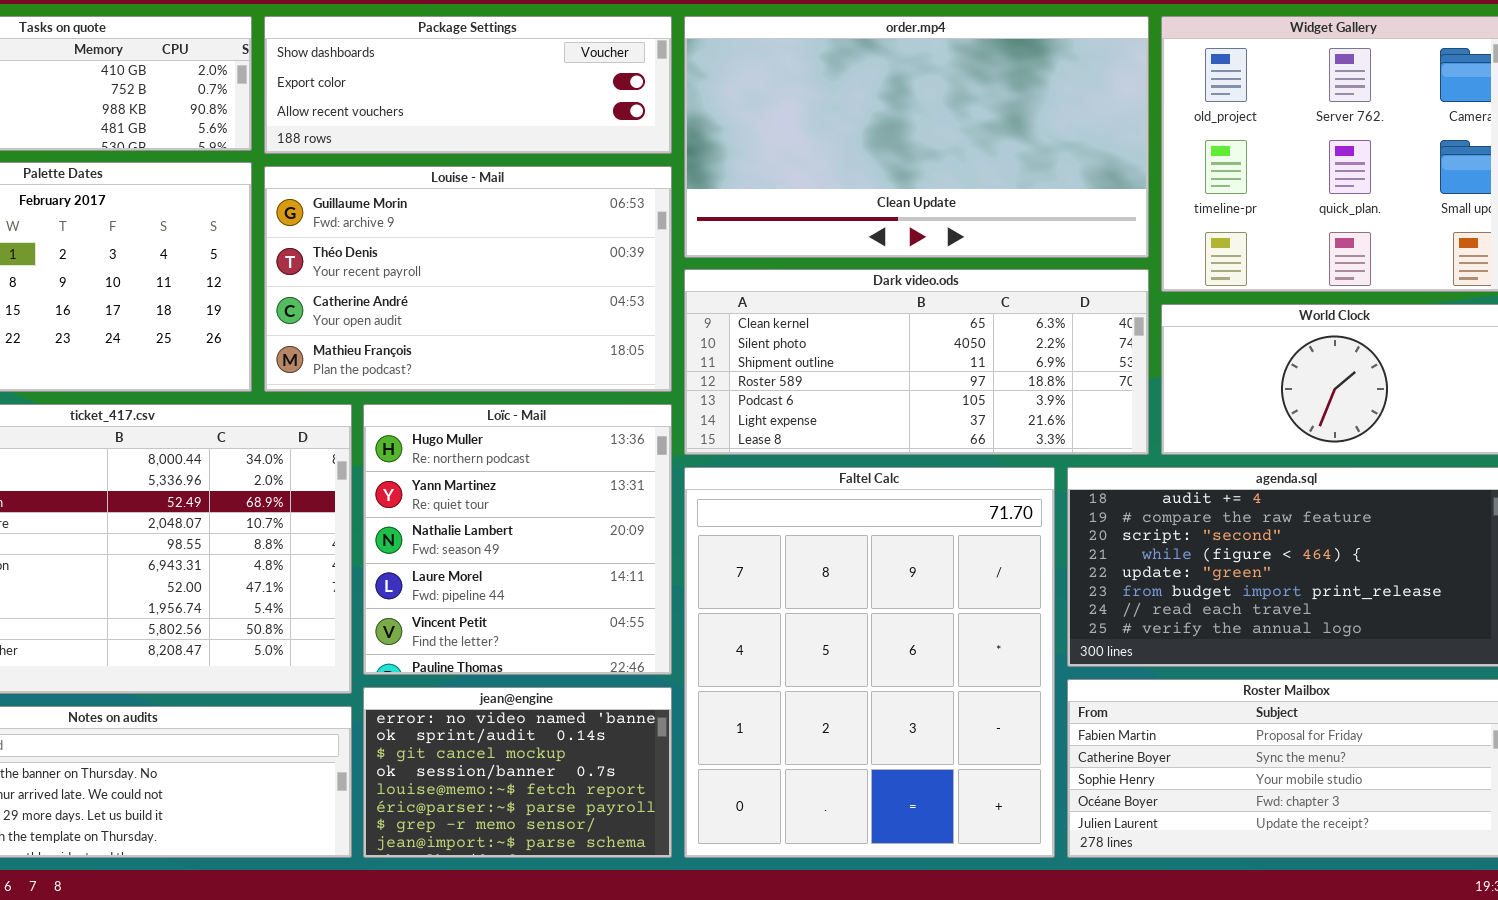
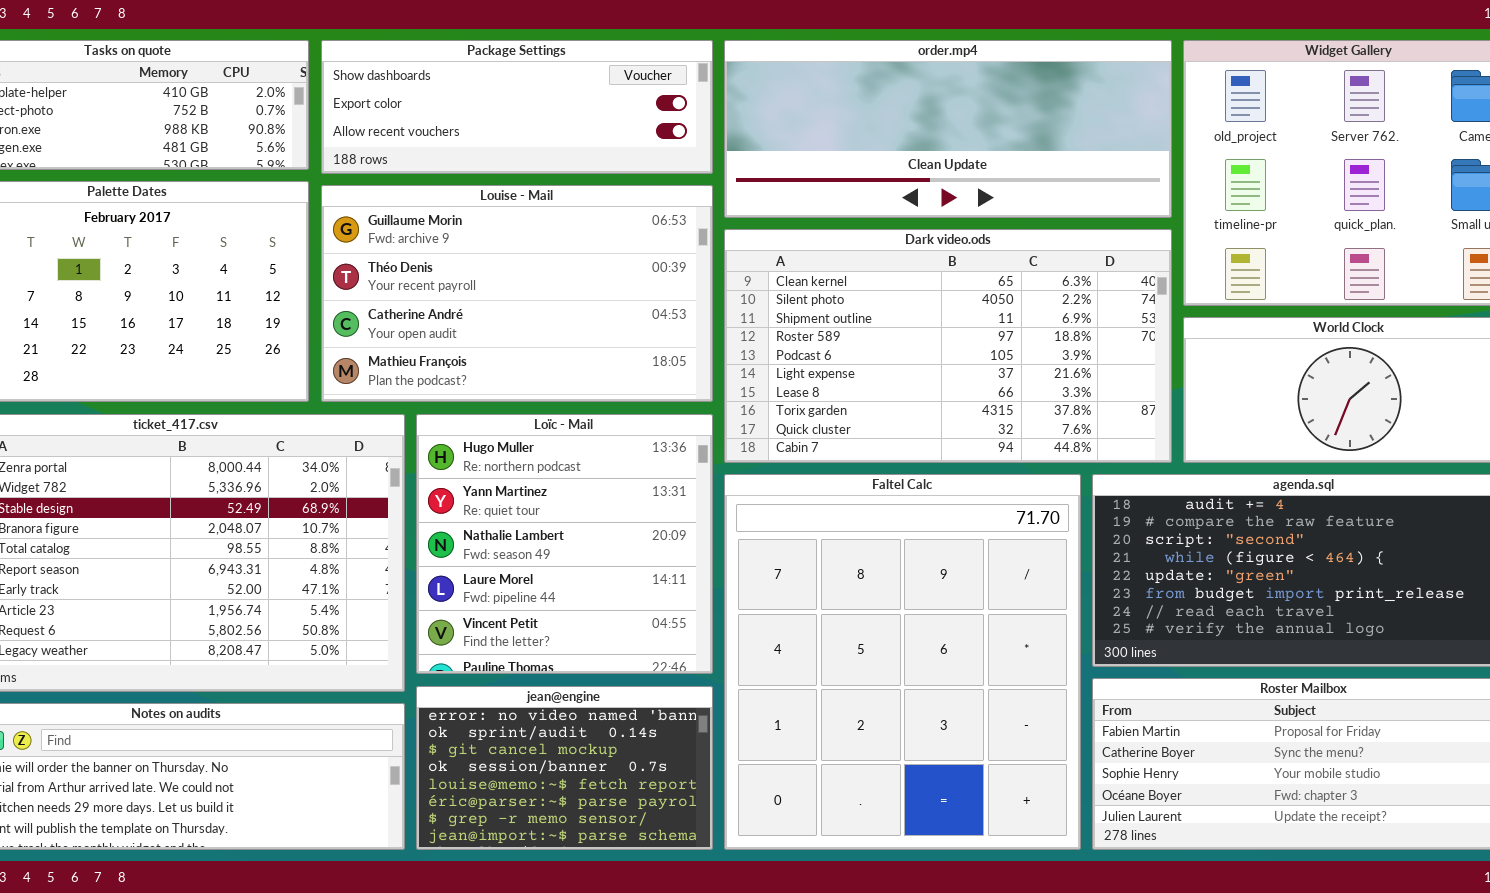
order.mp4: [684,16,1149,258] -> [724,40,1172,218], resized
Dark video.ods: [684,269,1149,455] -> [724,229,1172,463], resized

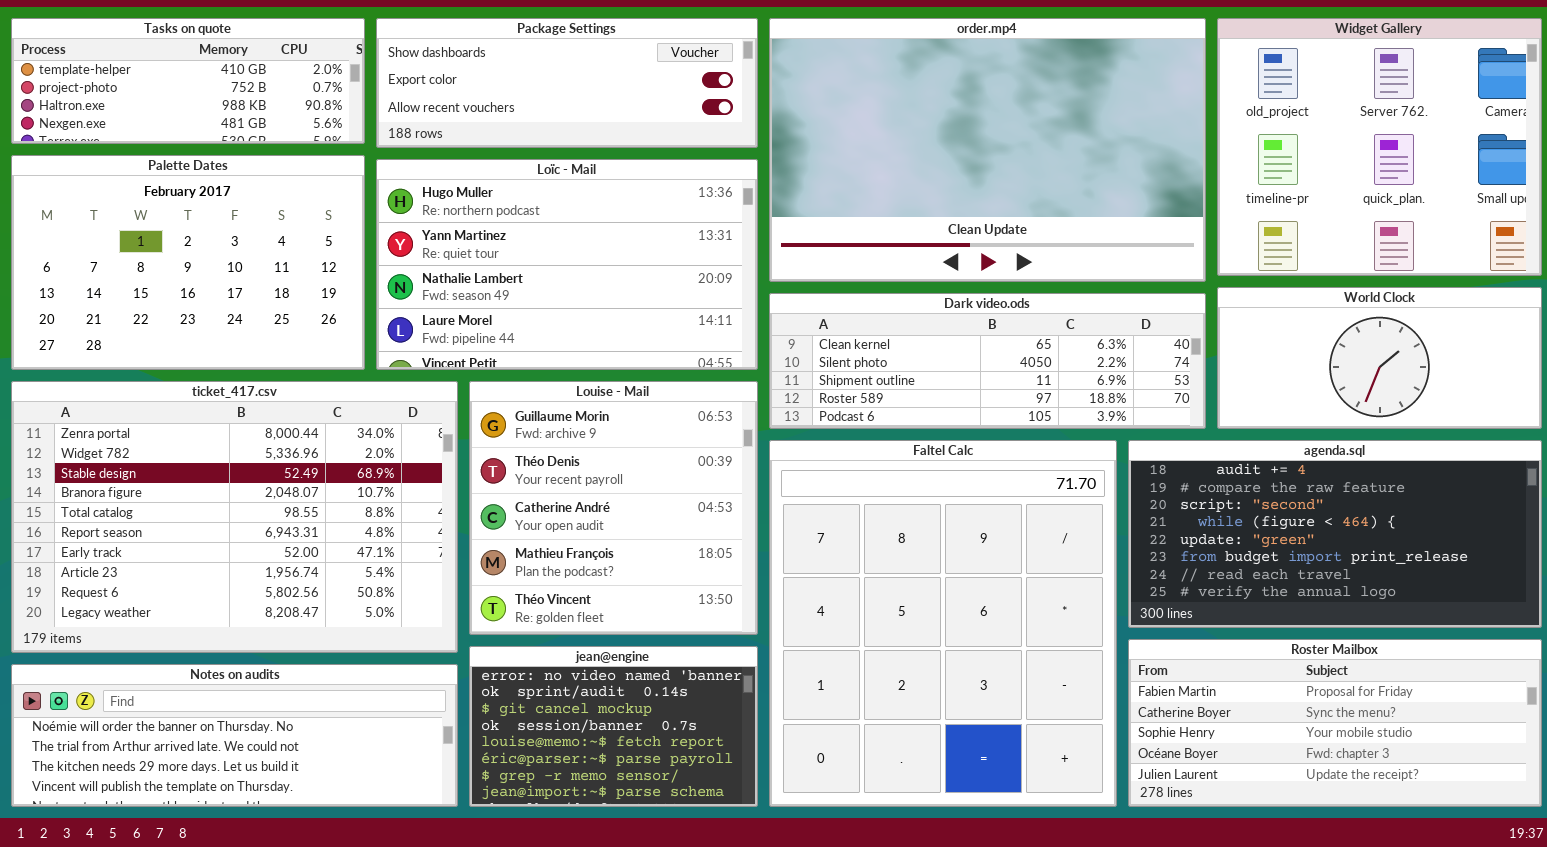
order.mp4: [724,40,1172,218] -> [769,18,1206,282], resized
Louise - Mail: [321,185,713,402] -> [469,381,758,635], moved, resized
Dark video.ods: [724,229,1172,463] -> [769,293,1206,429], resized
Loïc - Mail: [416,414,713,674] -> [376,159,758,370], moved, resized

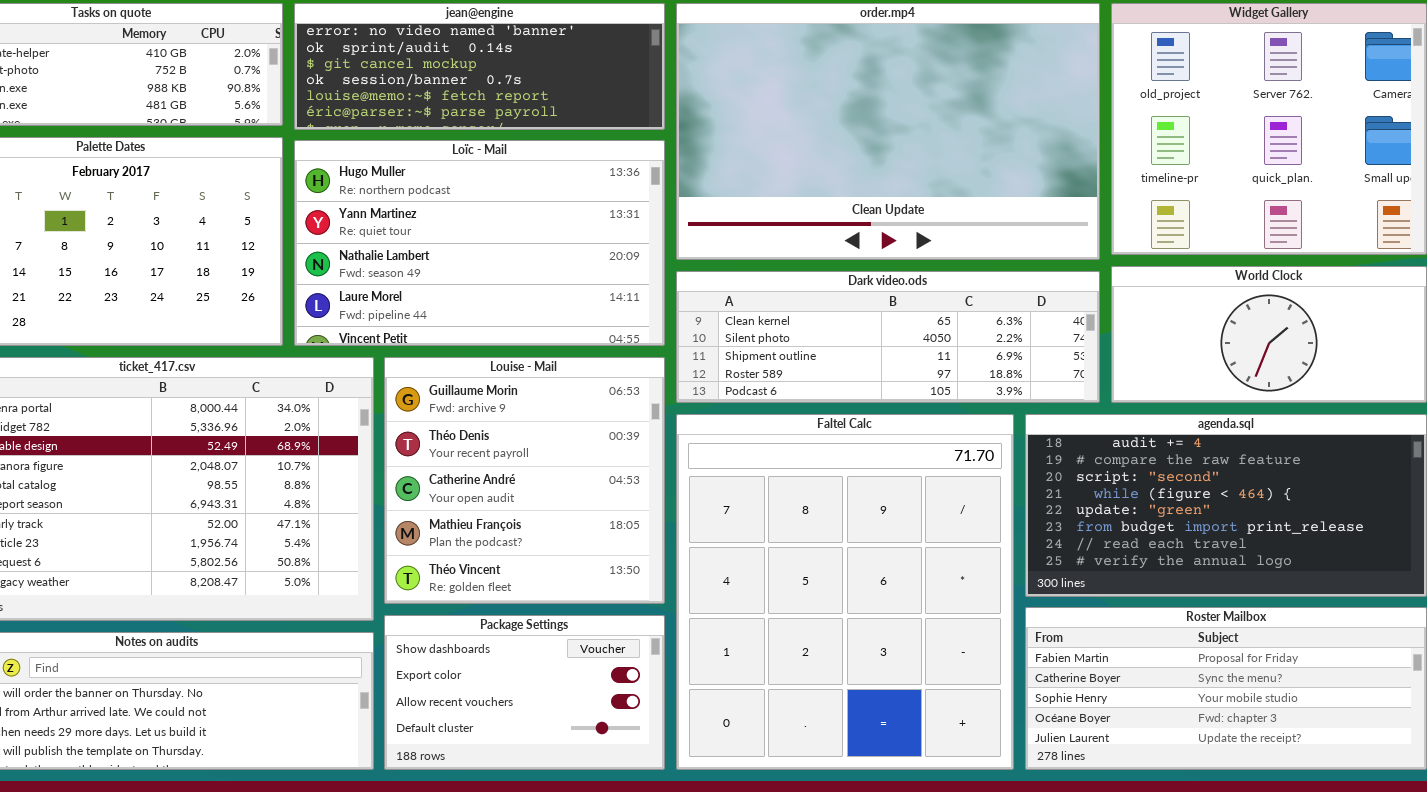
Package Settings: [376,18,758,148] -> [384,615,665,770], moved, resized
jean@engine: [469,646,758,807] -> [294,3,665,130], moved, resized

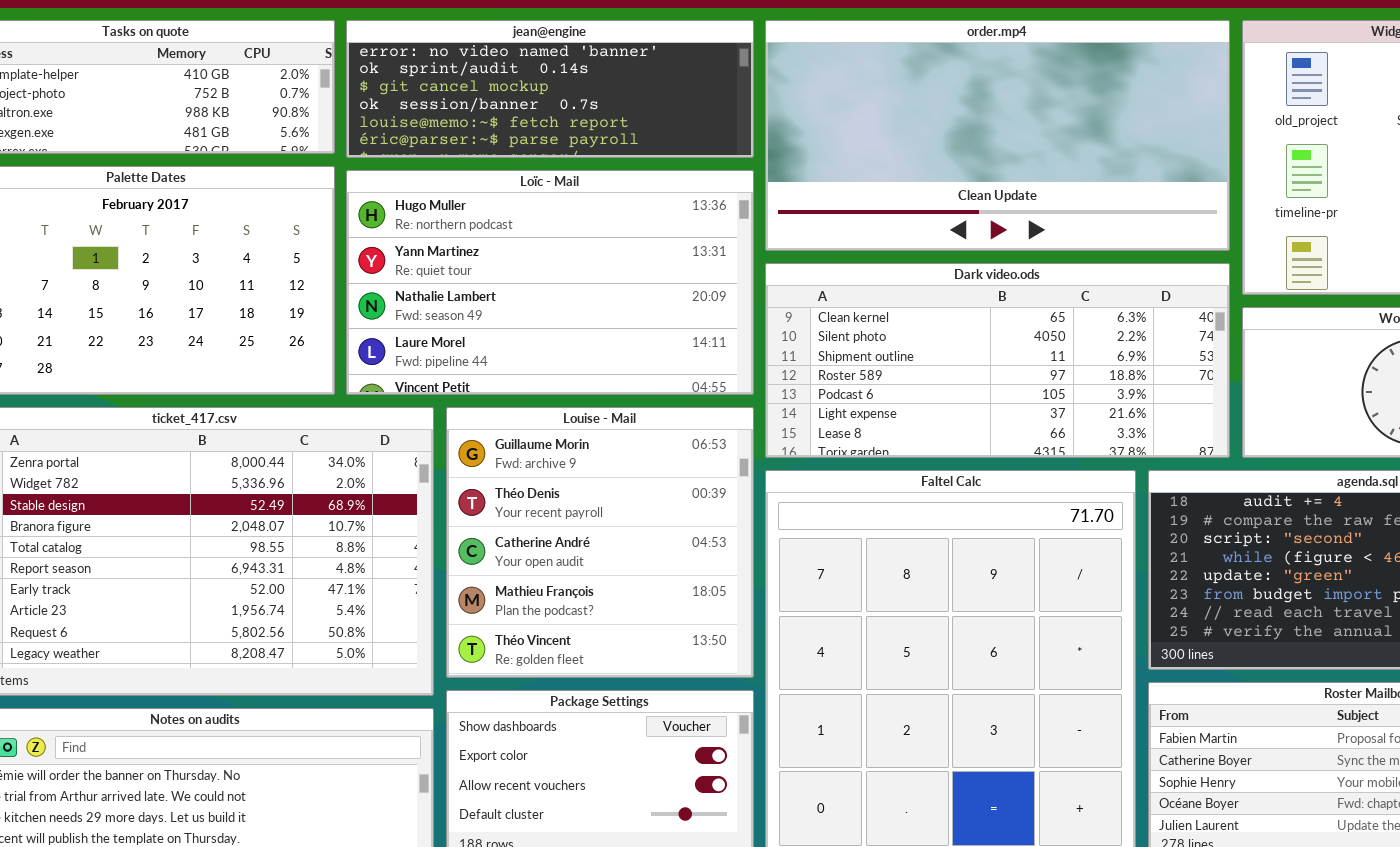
order.mp4: [676,3,1100,260] -> [765,20,1230,251], resized
Dark video.ods: [676,271,1100,403] -> [765,263,1230,458], resized

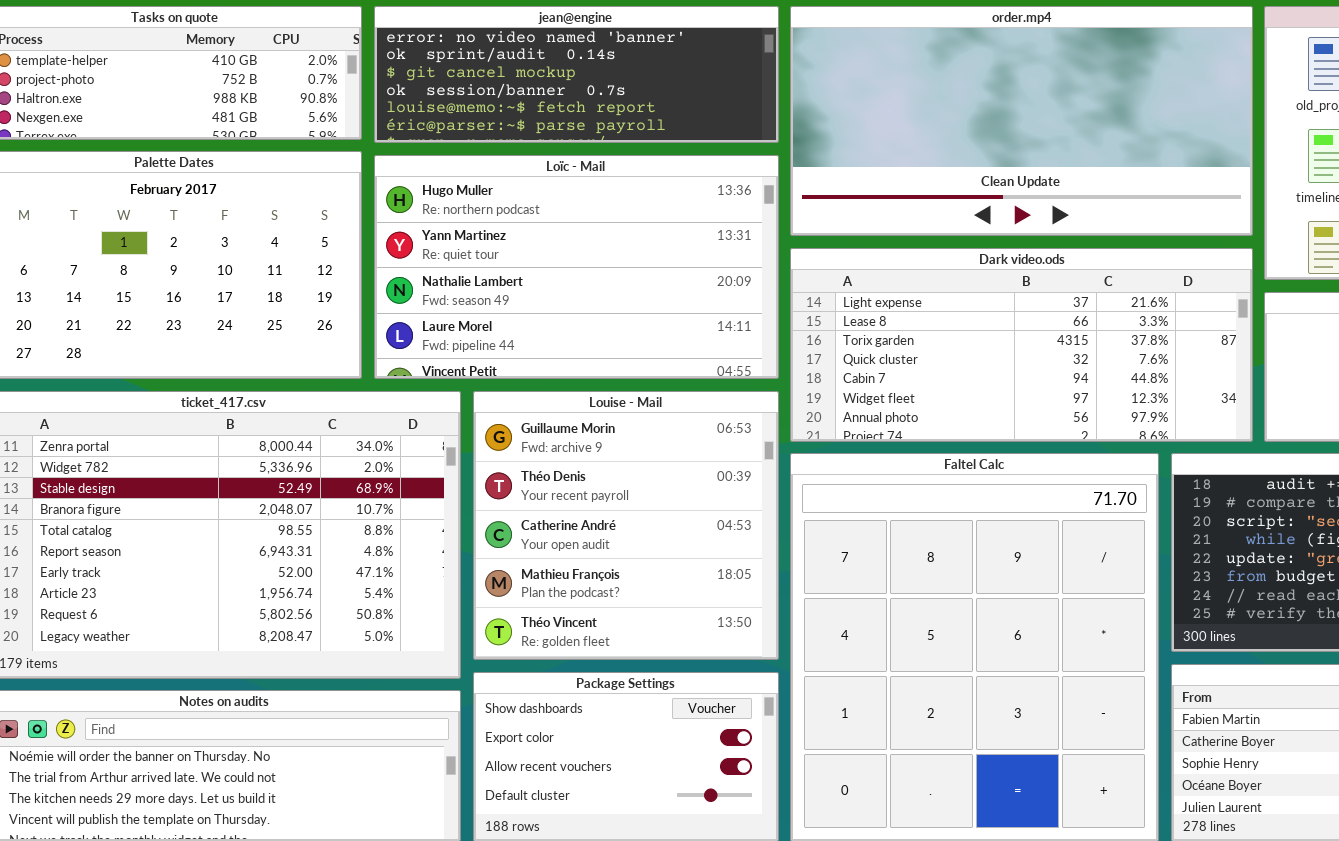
Dark video.ods: [765,263,1230,458] -> [790,248,1253,442], scrolled down 5 rows

